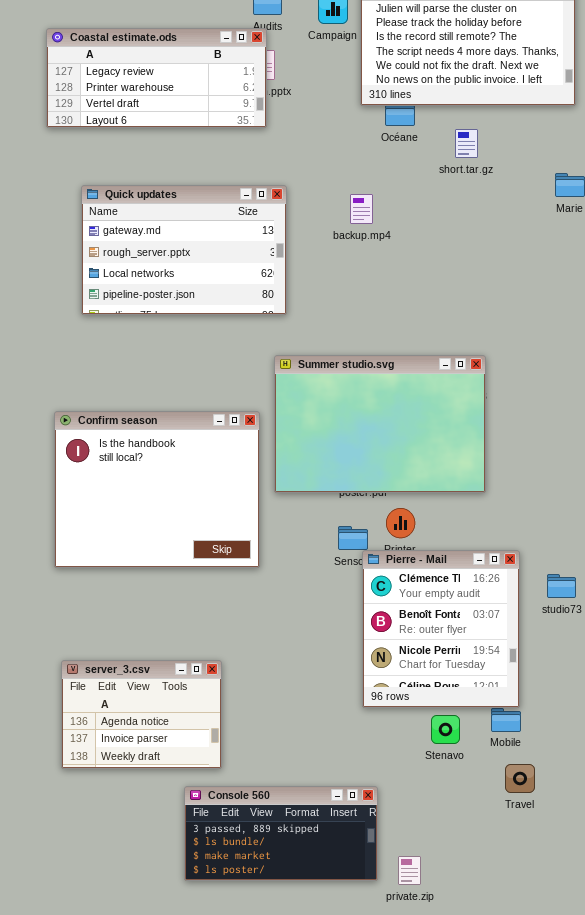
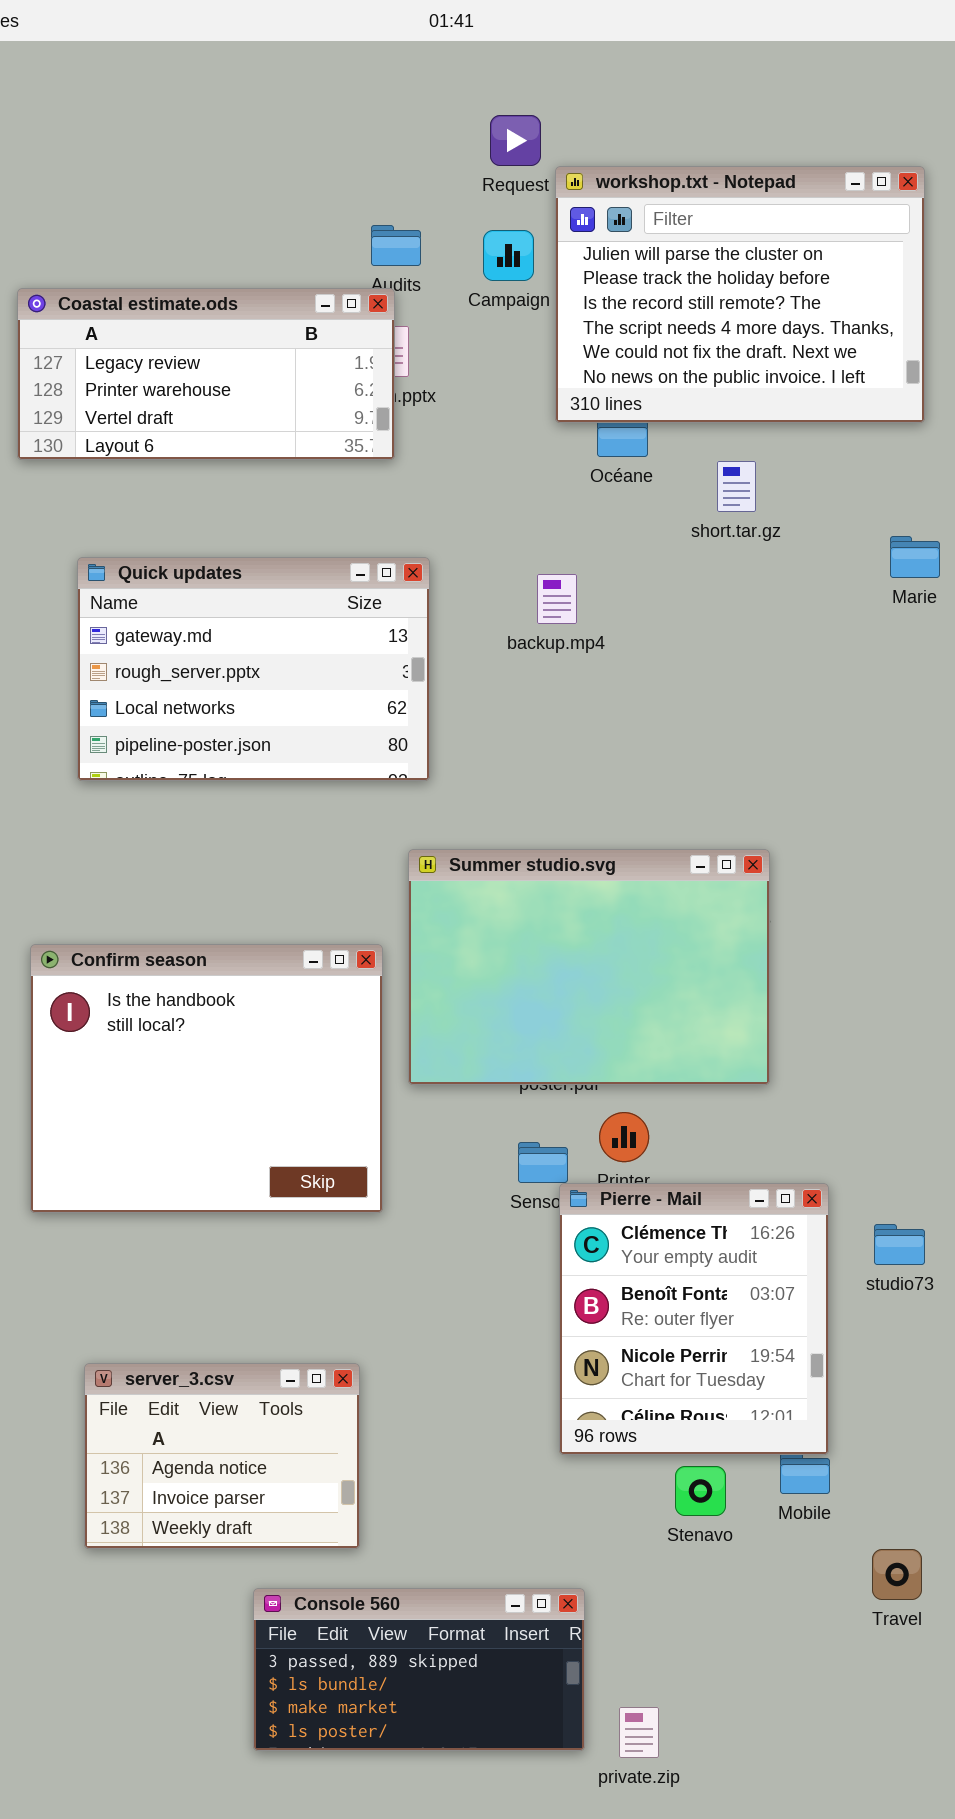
server_3.csv: [61,660,222,769] -> [84,1363,360,1549], moved
Travel: [505,764,535,793] -> [872,1549,922,1600], moved

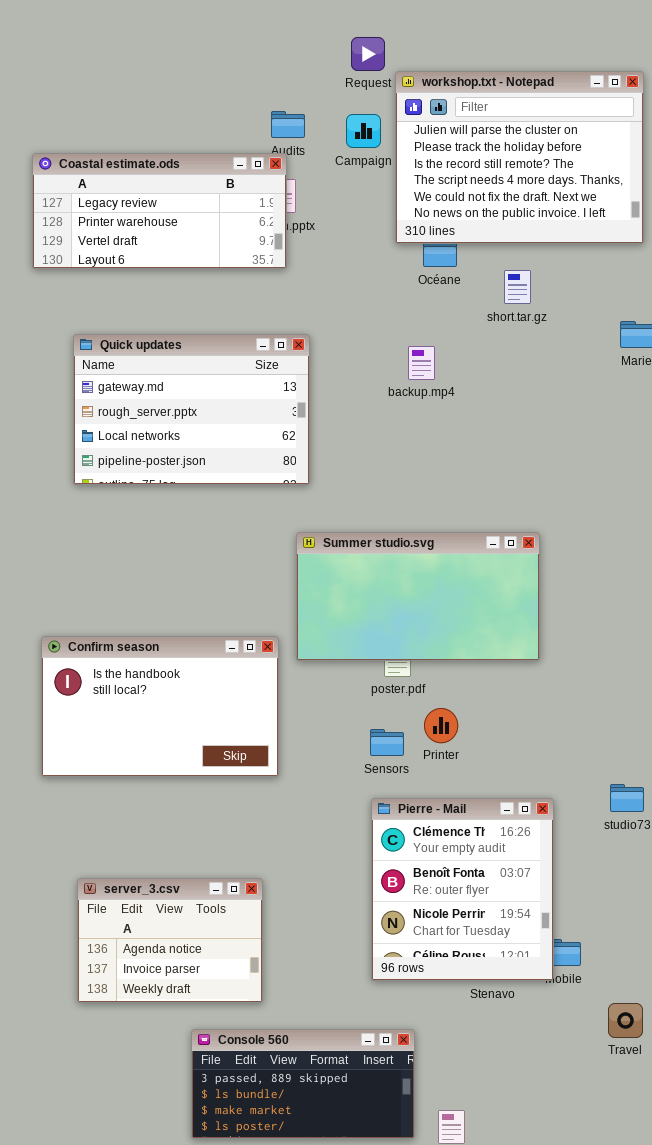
backup.mp4: [537,574,577,624] -> [408,346,435,380], moved
Summer studio.svg: [408,849,770,1085] -> [296,532,540,661], resized
Confirm season: [30,944,383,1213] -> [41,636,279,777], resized
Pierre - Mail: [559,1183,829,1455] -> [371,798,554,981], moved

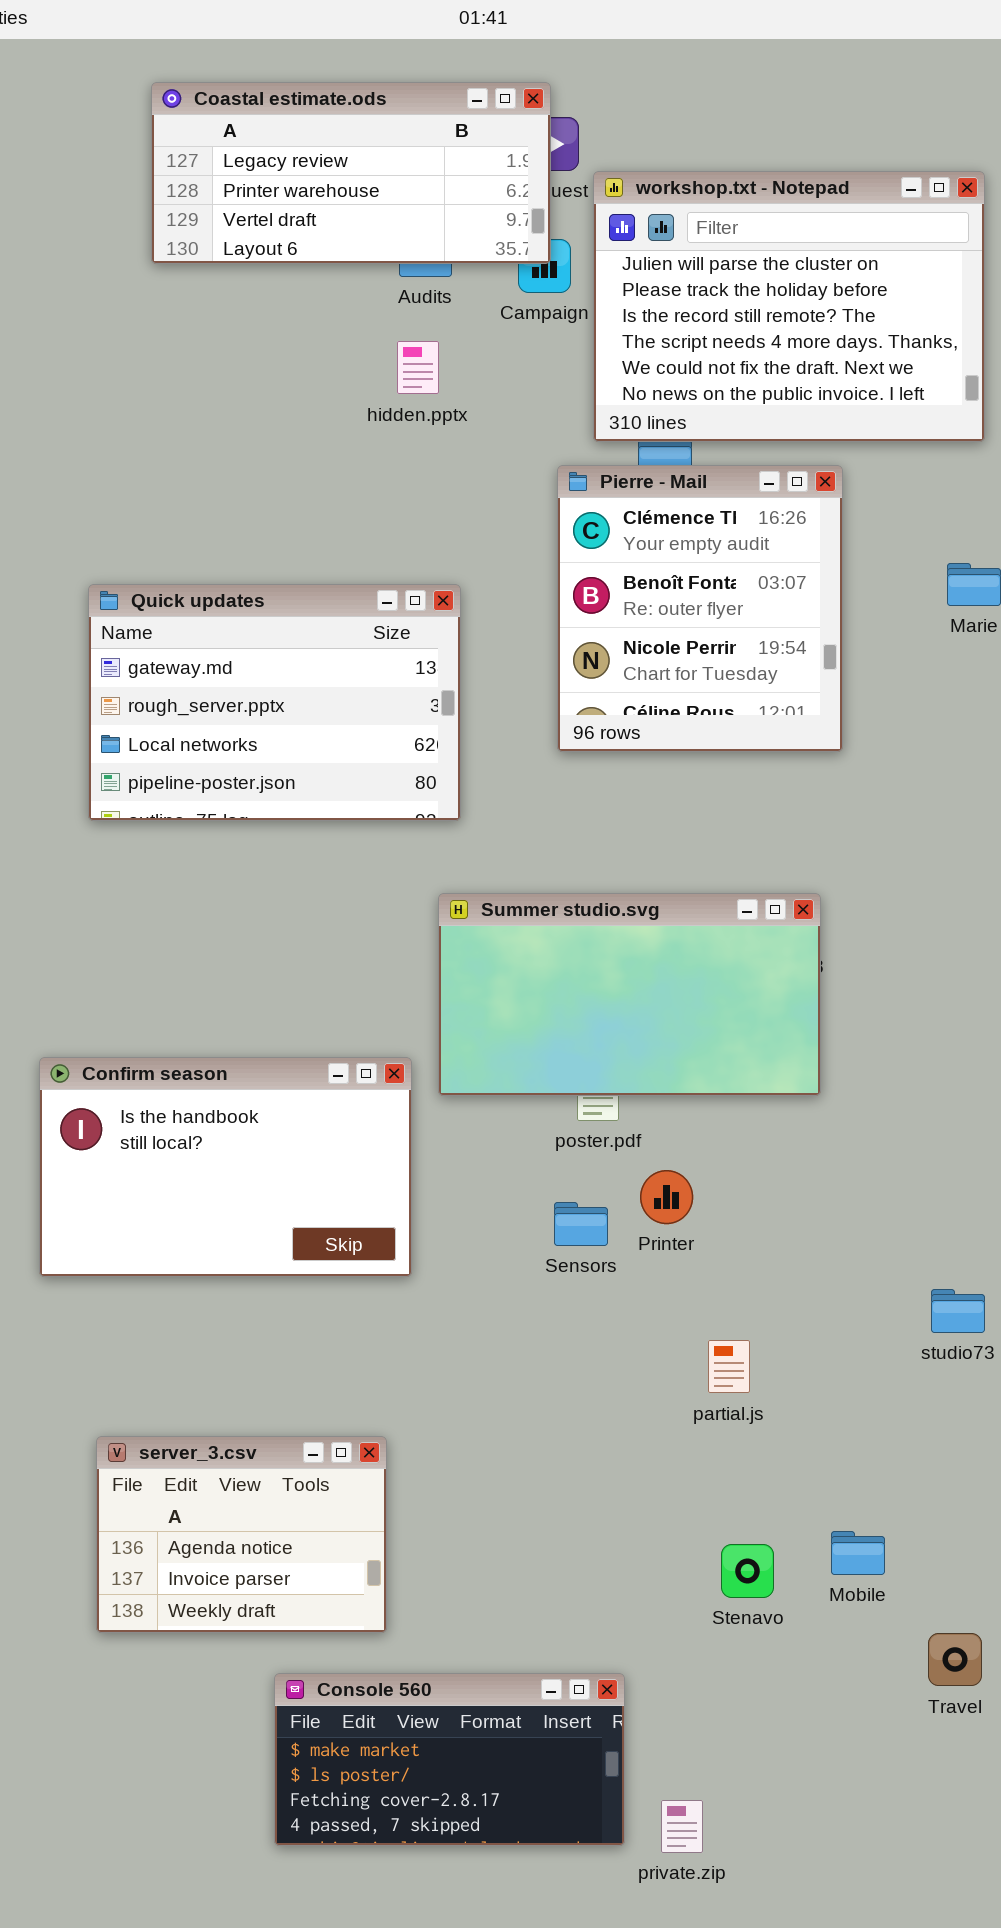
Coastal estimate.ods: [32,153,287,269] -> [151,82,551,264], moved
Pierre - Mail: [371,798,554,981] -> [557,465,843,752], moved
Console 560: [191,1029,415,1139] -> [274,1673,625,1846], scrolled down 2 rows

